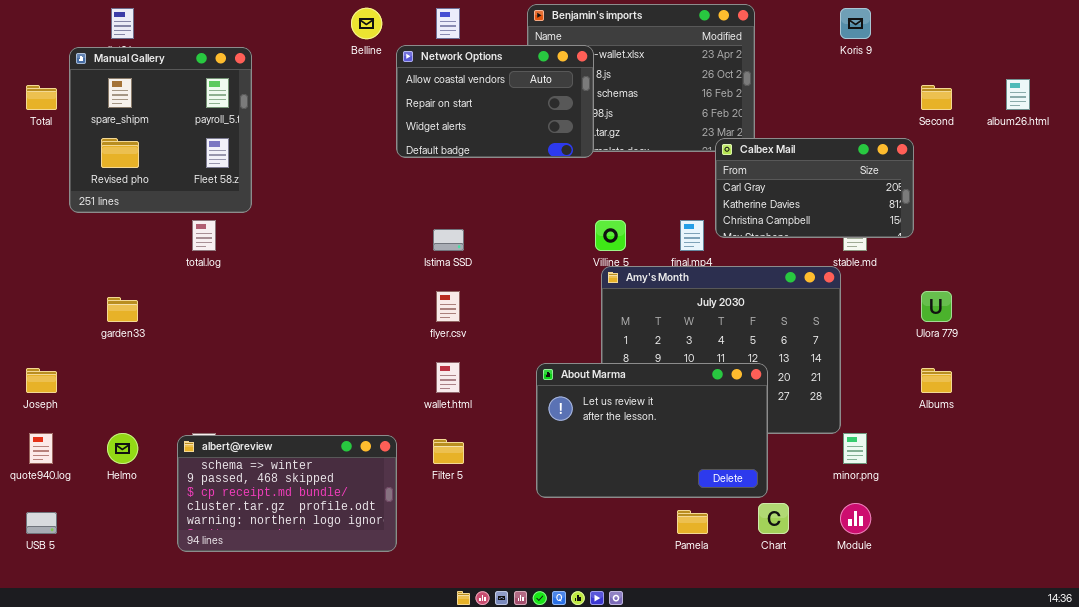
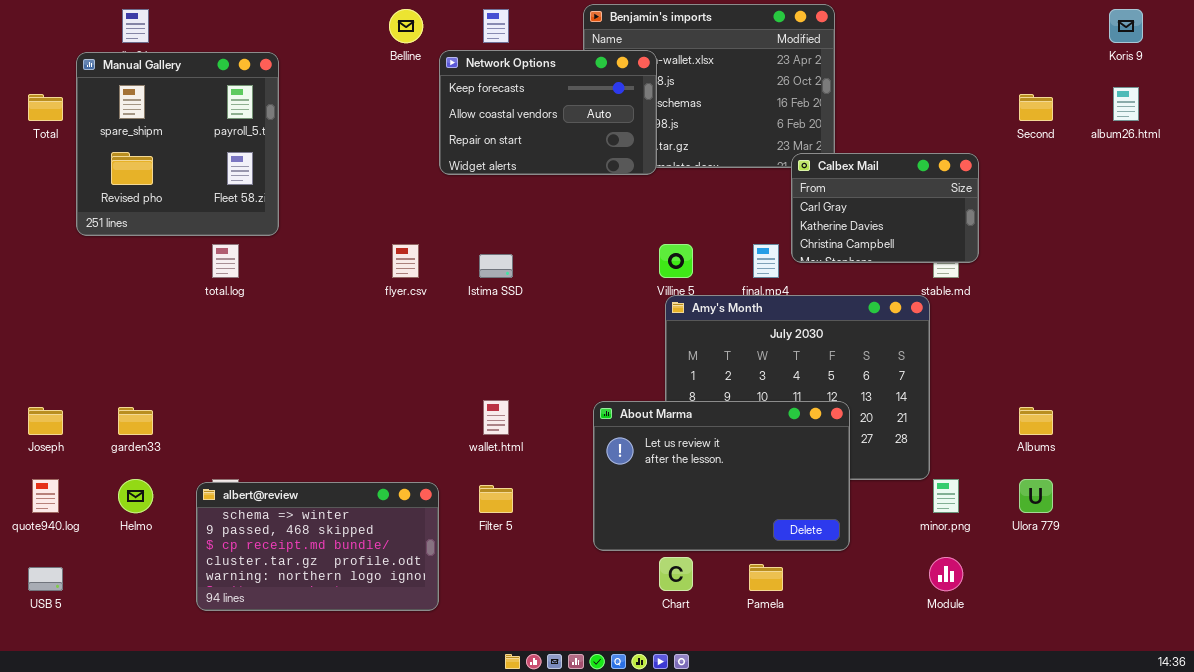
Koris 9: [840,8,871,39] -> [1109,9,1143,43], moved
Network Options: [396,45,594,158] -> [439,50,657,175], scrolled up 1 row
Calbex Mail: [715,138,914,238] -> [791,153,979,263], resized
flyer.csv: [436,291,460,322] -> [392,244,419,278], moved
Ulora 779: [921,291,952,322] -> [1019,479,1053,513], moved
garden33: [107,297,138,322] -> [118,407,153,435], moved
Chart: [758,503,789,534] -> [659,557,693,591], moved

